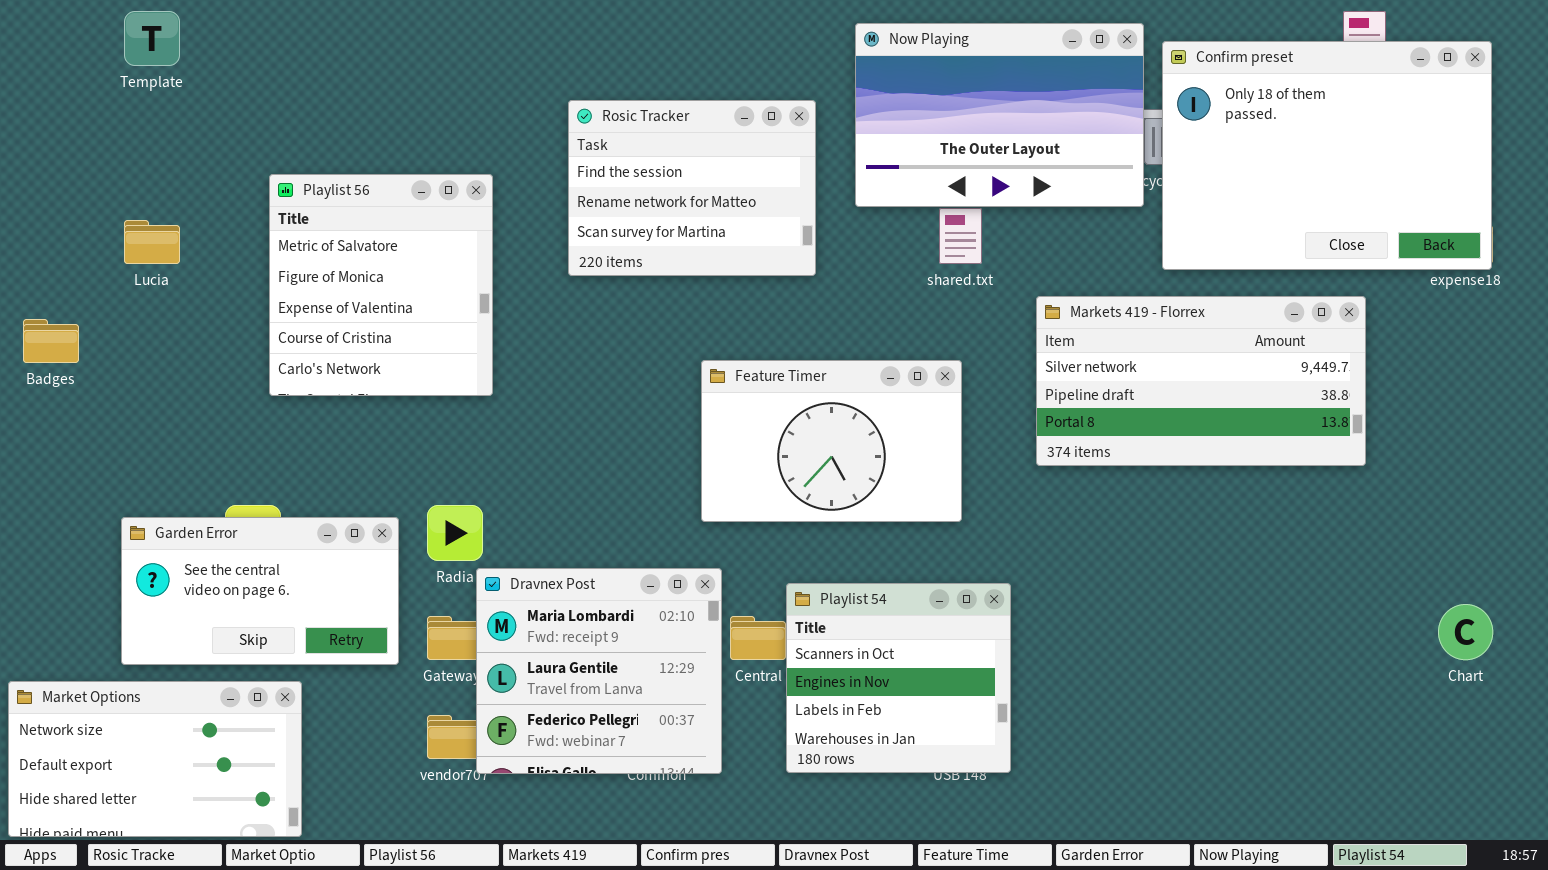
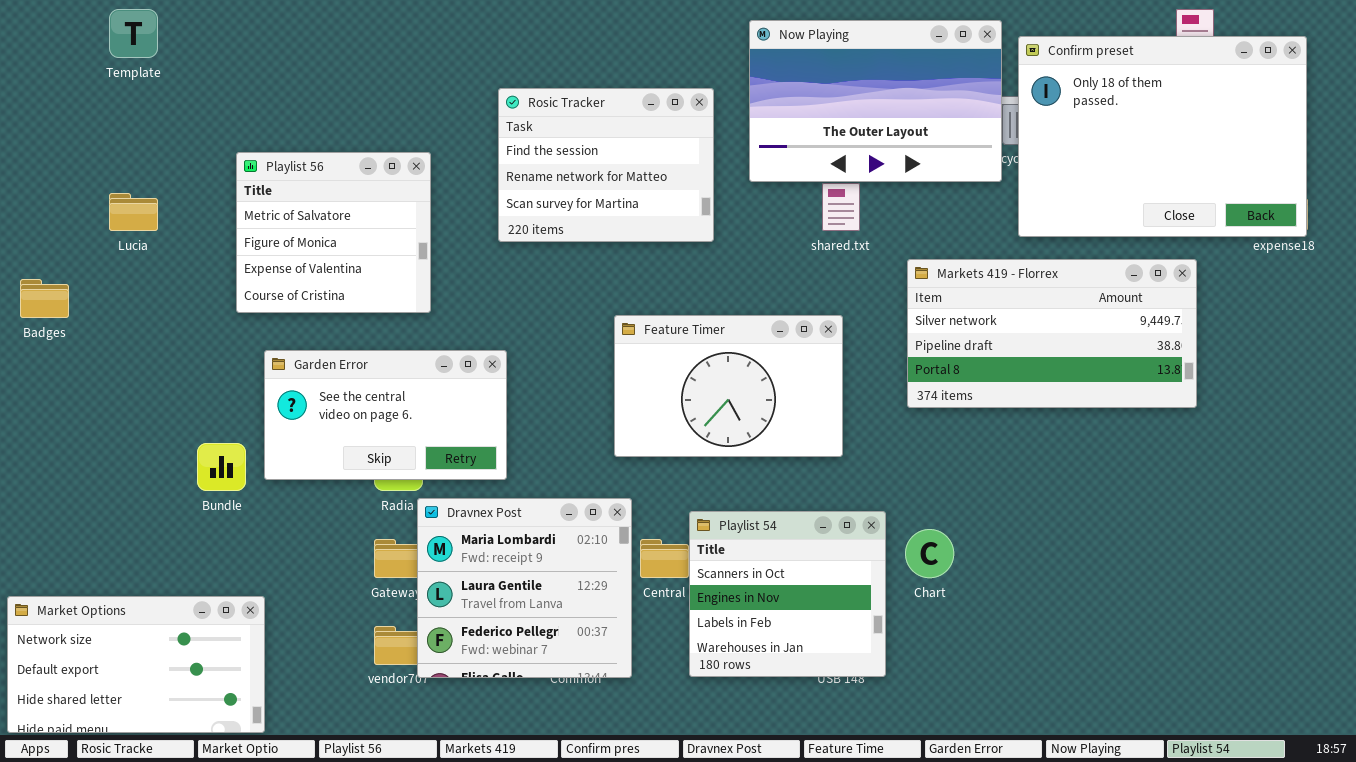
Playlist 56: [269,174,493,396] -> [236,152,431,313], resized
Garden Error: [121,517,399,665] -> [264,350,507,480], moved
Chart: [1438,604,1493,660] -> [905,529,954,578], moved

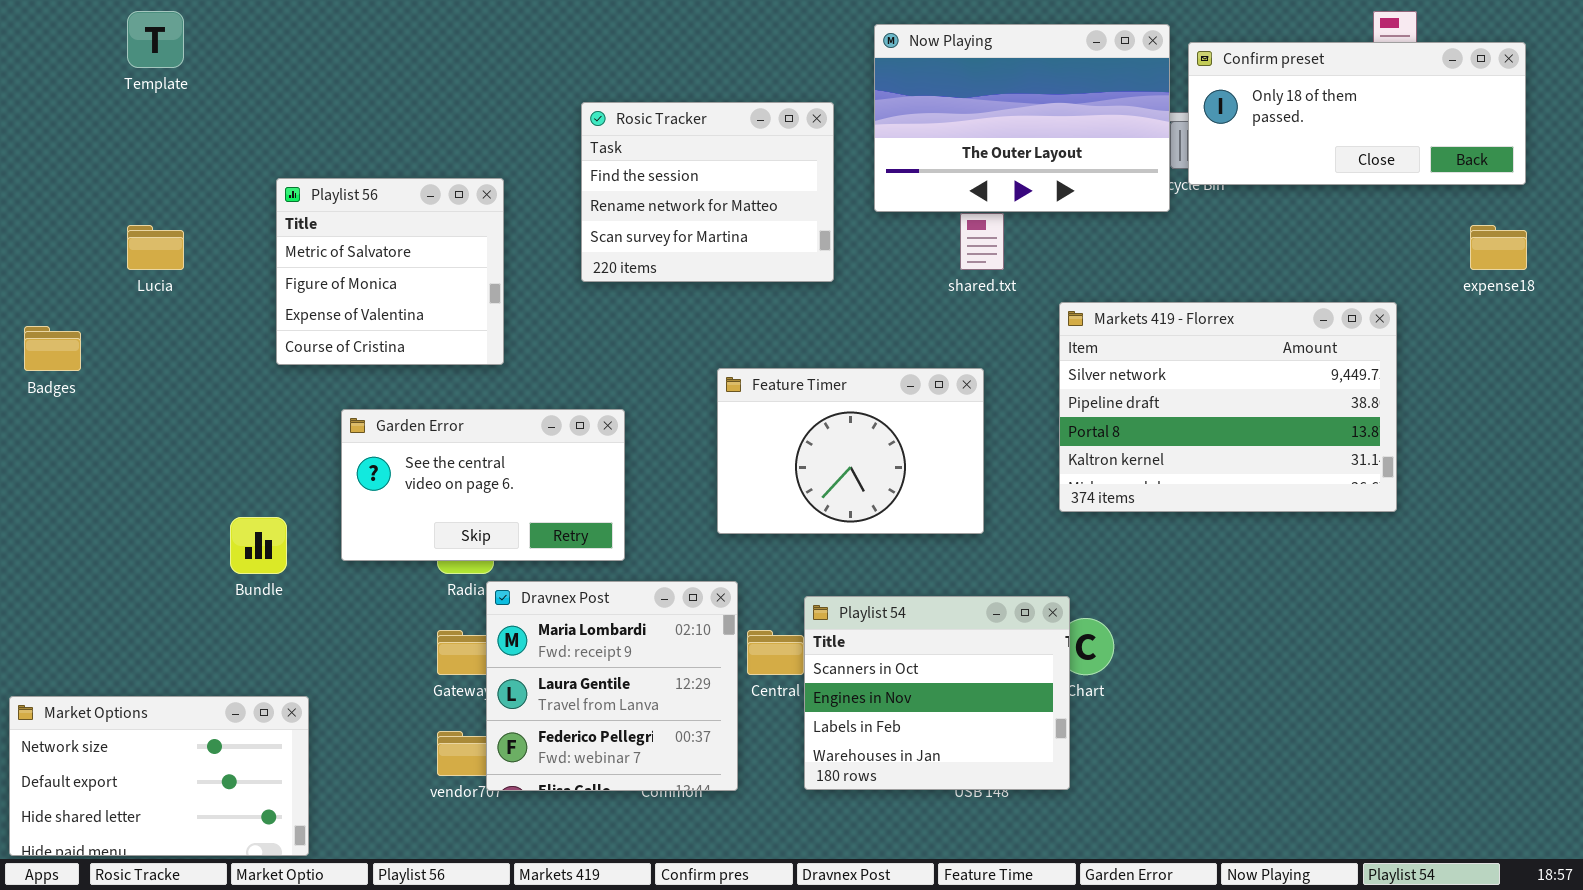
Confirm preset: [1018,36,1307,237] -> [1188,42,1526,185], resized
Markets 419 - Florrex: [907,259,1197,408] -> [1059,302,1397,512], resized
Garden Error: [264,350,507,480] -> [341,409,625,561], moved
Playlist 54: [689,511,886,677] -> [804,596,1070,790], resized

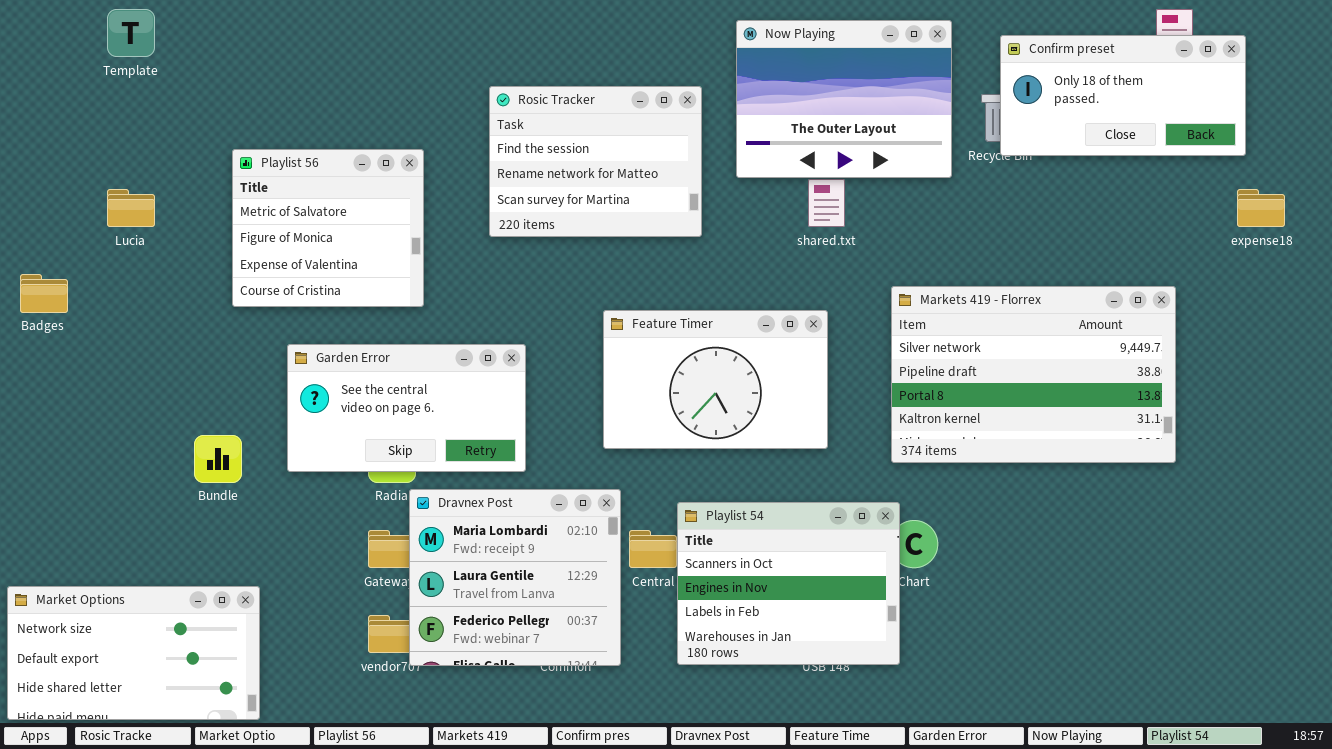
Now Playing: [874,24,1170,212] -> [736,20,952,178], resized
Confirm preset: [1188,42,1526,185] -> [1000,35,1246,156], resized
Markets 419 - Florrex: [1059,302,1397,512] -> [891,286,1176,463], moved

